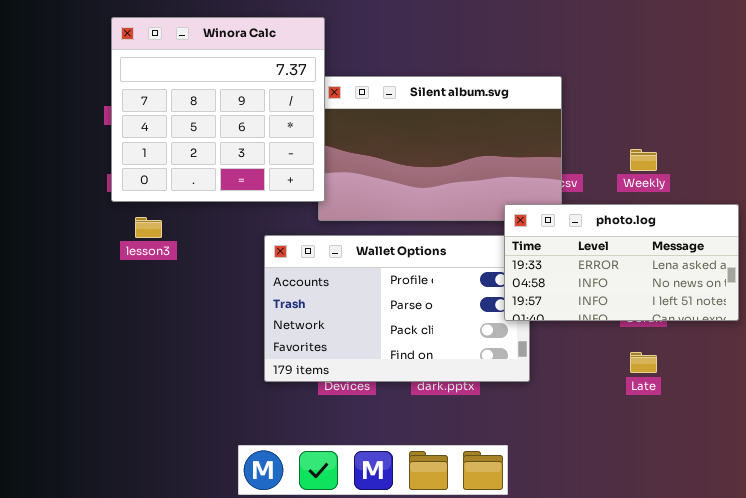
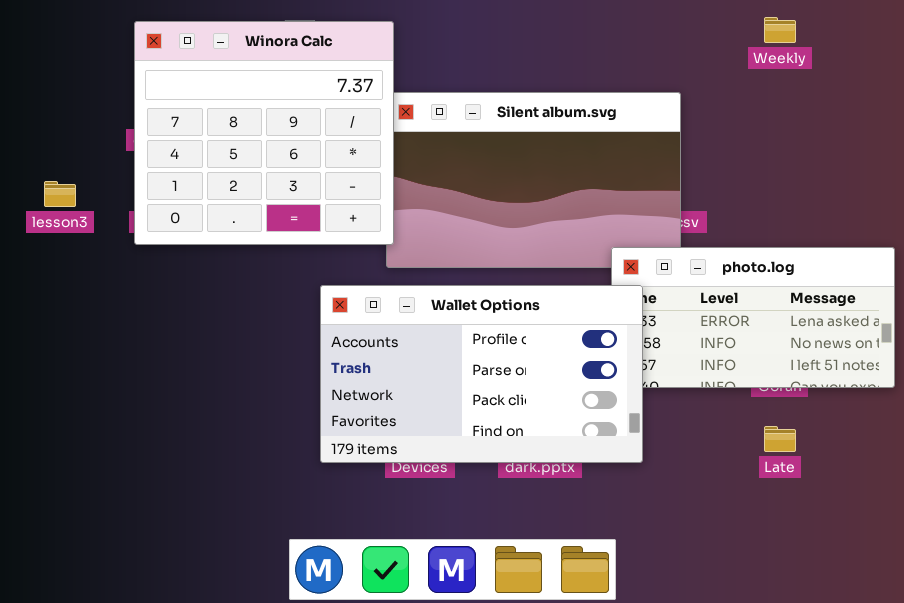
Weekly: [630,149,657,171] -> [764,17,796,43], moved
lesson3: [135,217,162,238] -> [44,181,76,207], moved
Wallet Options: [264,235,530,382] -> [320,285,643,463], raised

